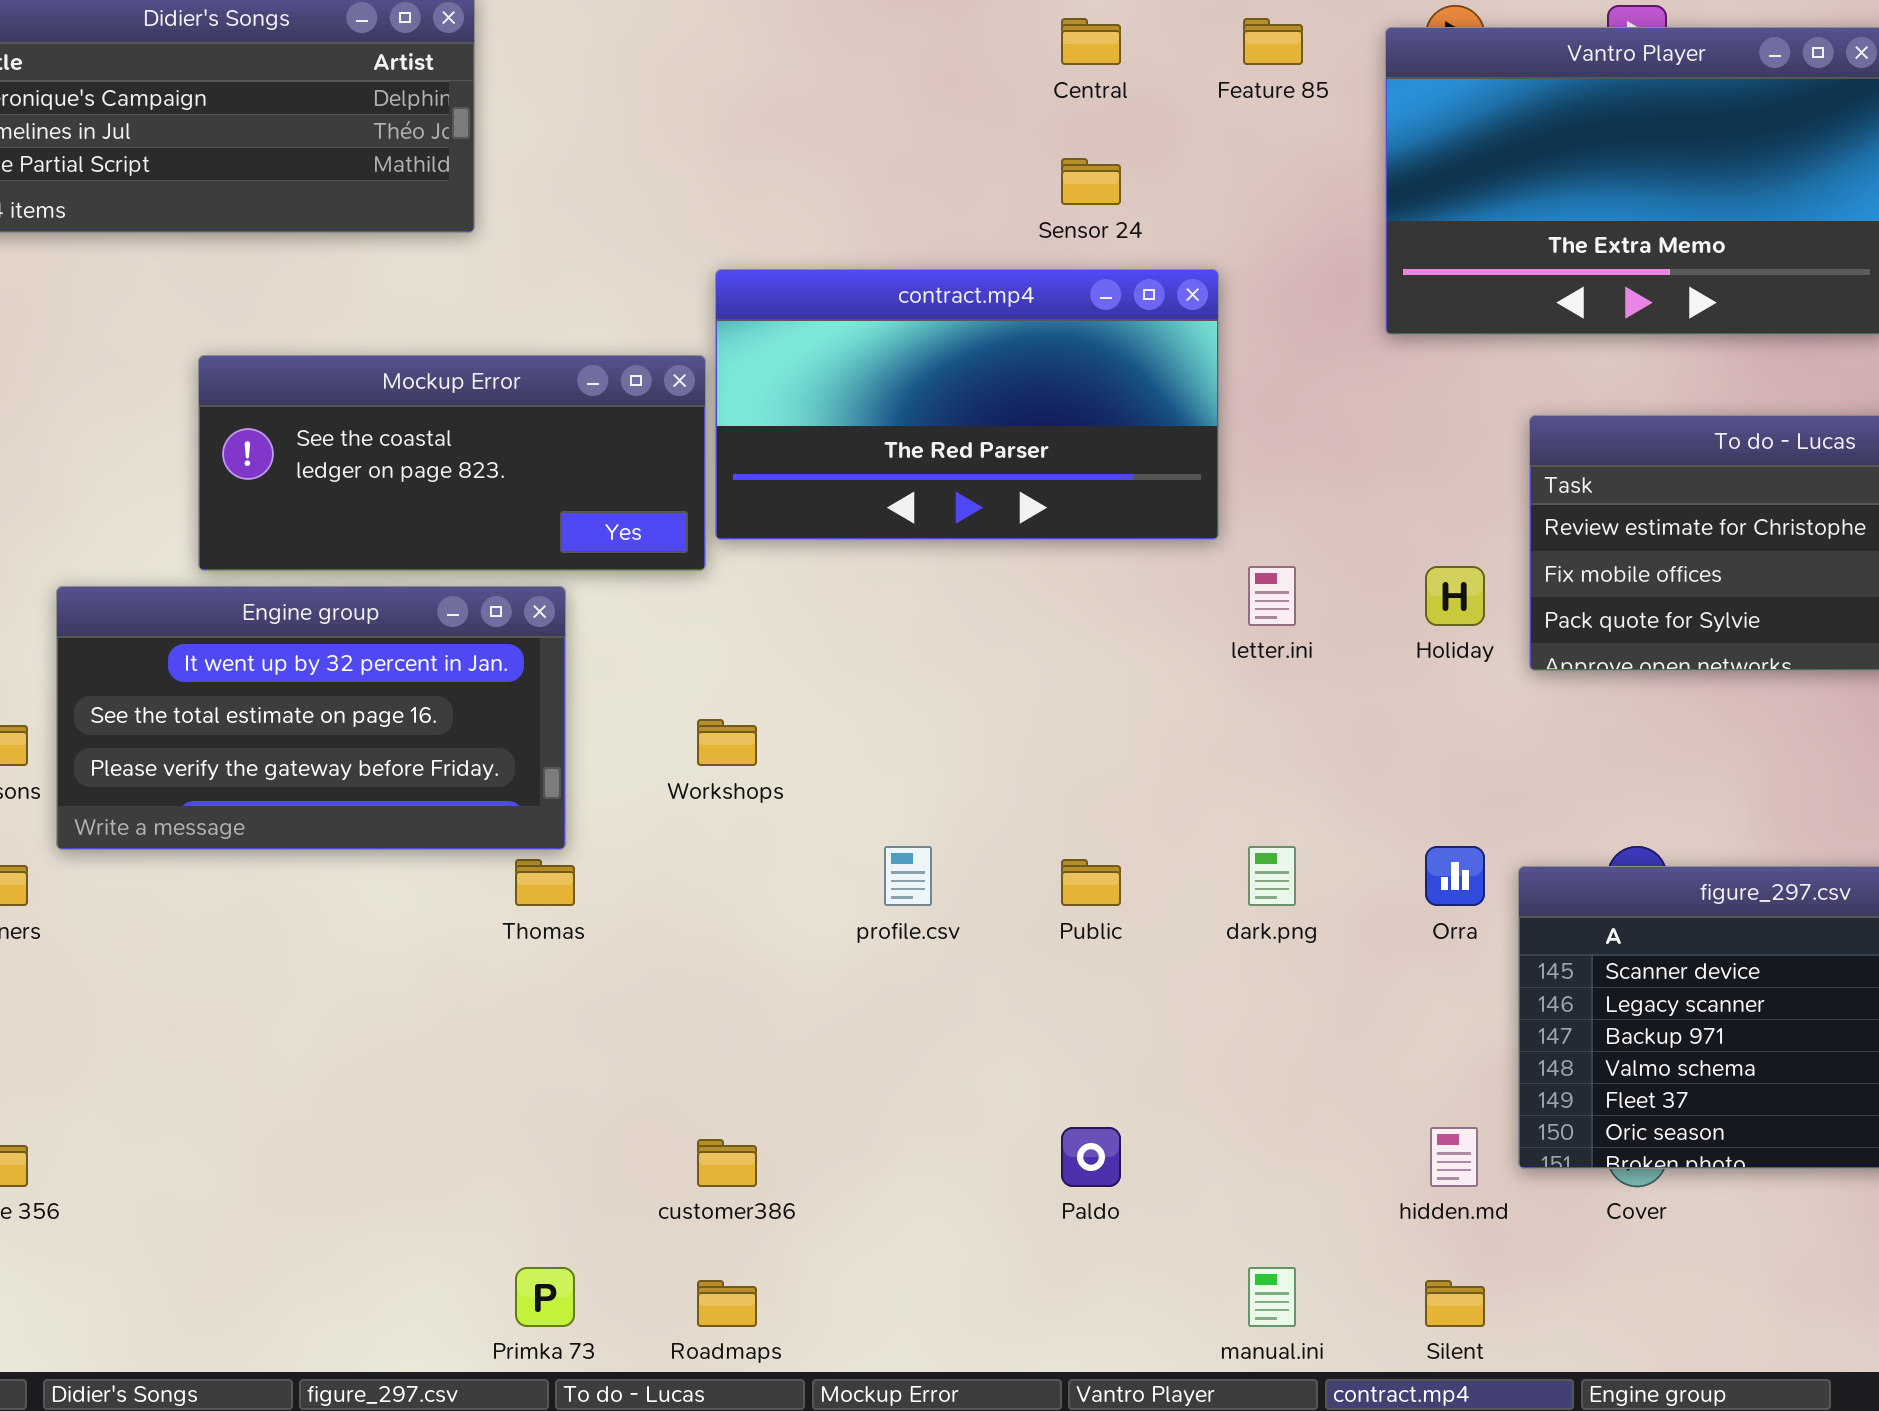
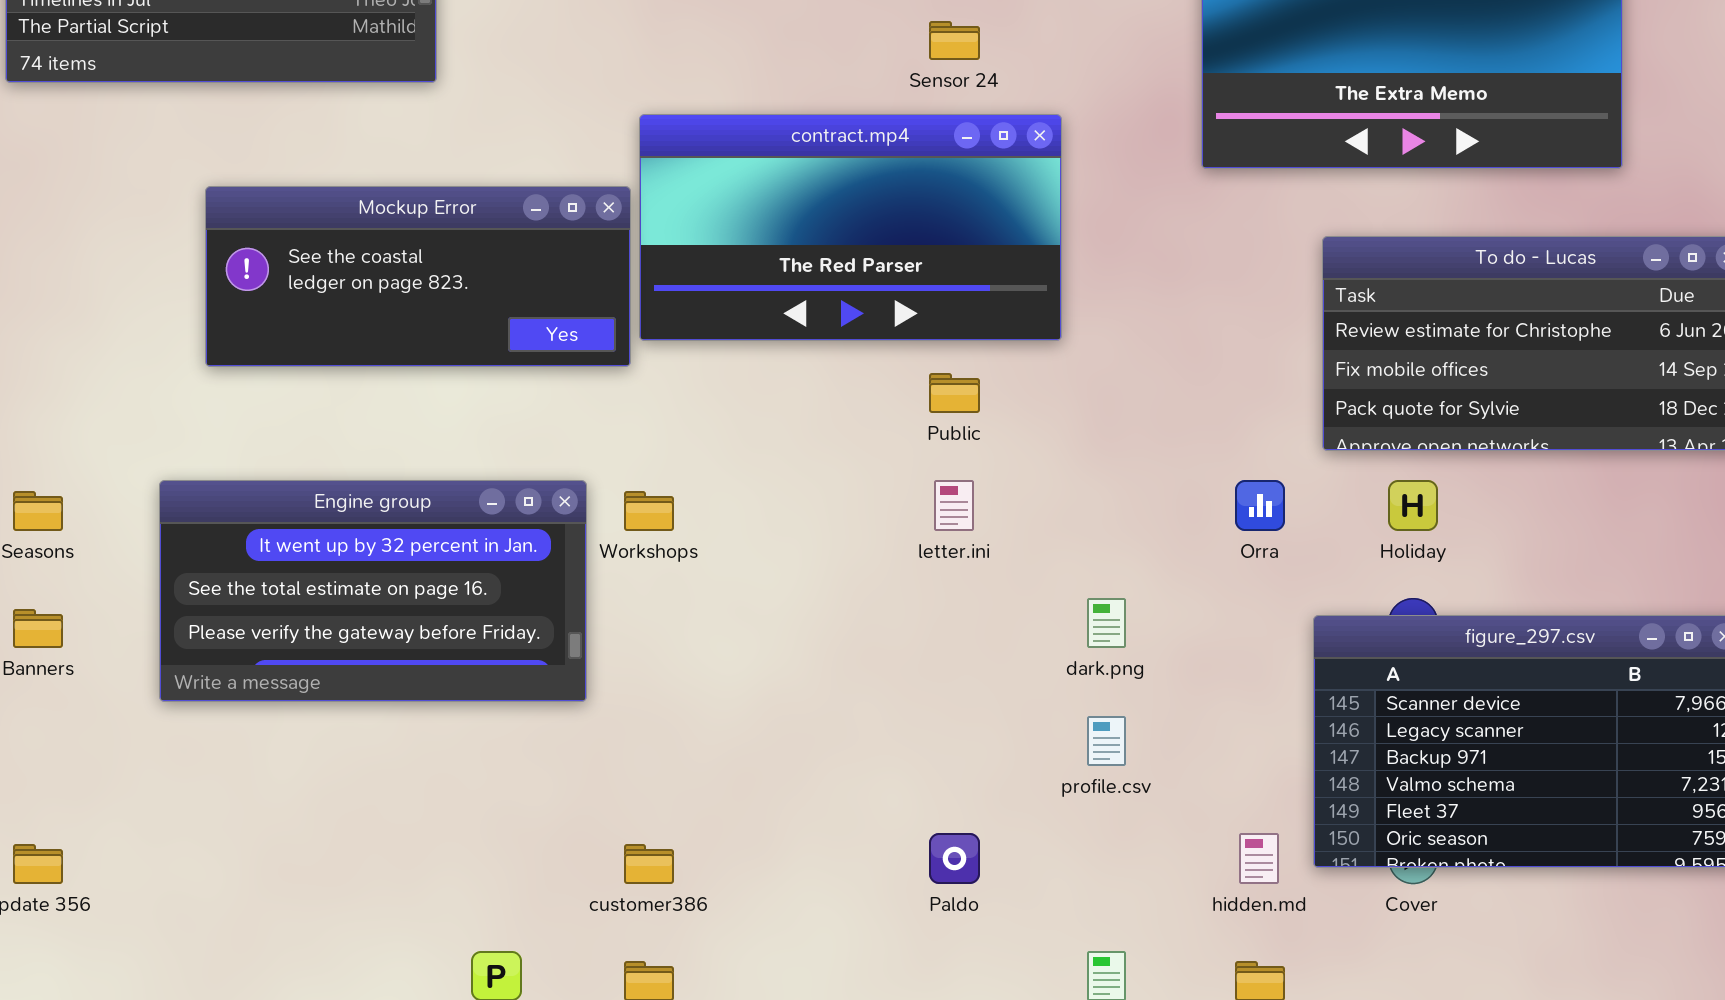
letter.ini: [1248,566,1296,626] -> [934,480,974,531], moved
Holiday: [1425,566,1485,626] -> [1388,480,1438,531], moved
Engine group: [56,586,566,850] -> [159,480,587,702], moved
profile.csv: [884,846,932,906] -> [1087,716,1126,766], moved
Orra: [1425,846,1485,906] -> [1235,480,1285,531], moved
Public: [1061,859,1121,906] -> [929,373,980,413], moved

